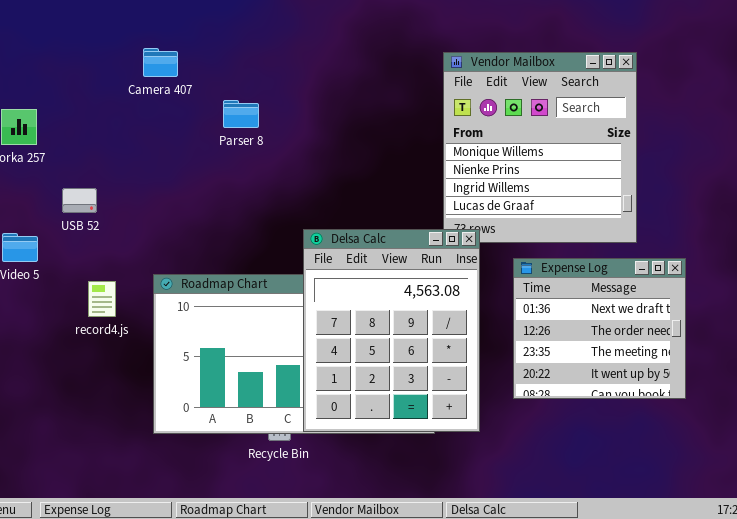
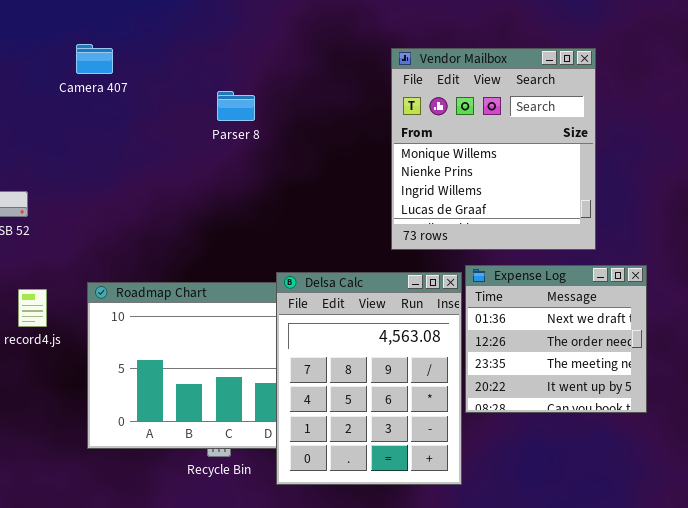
Parser 8: [223,100,259,128] -> [217,91,255,121], moved
Delsa Calc: [303,229,480,432] -> [276,272,462,485], moved

